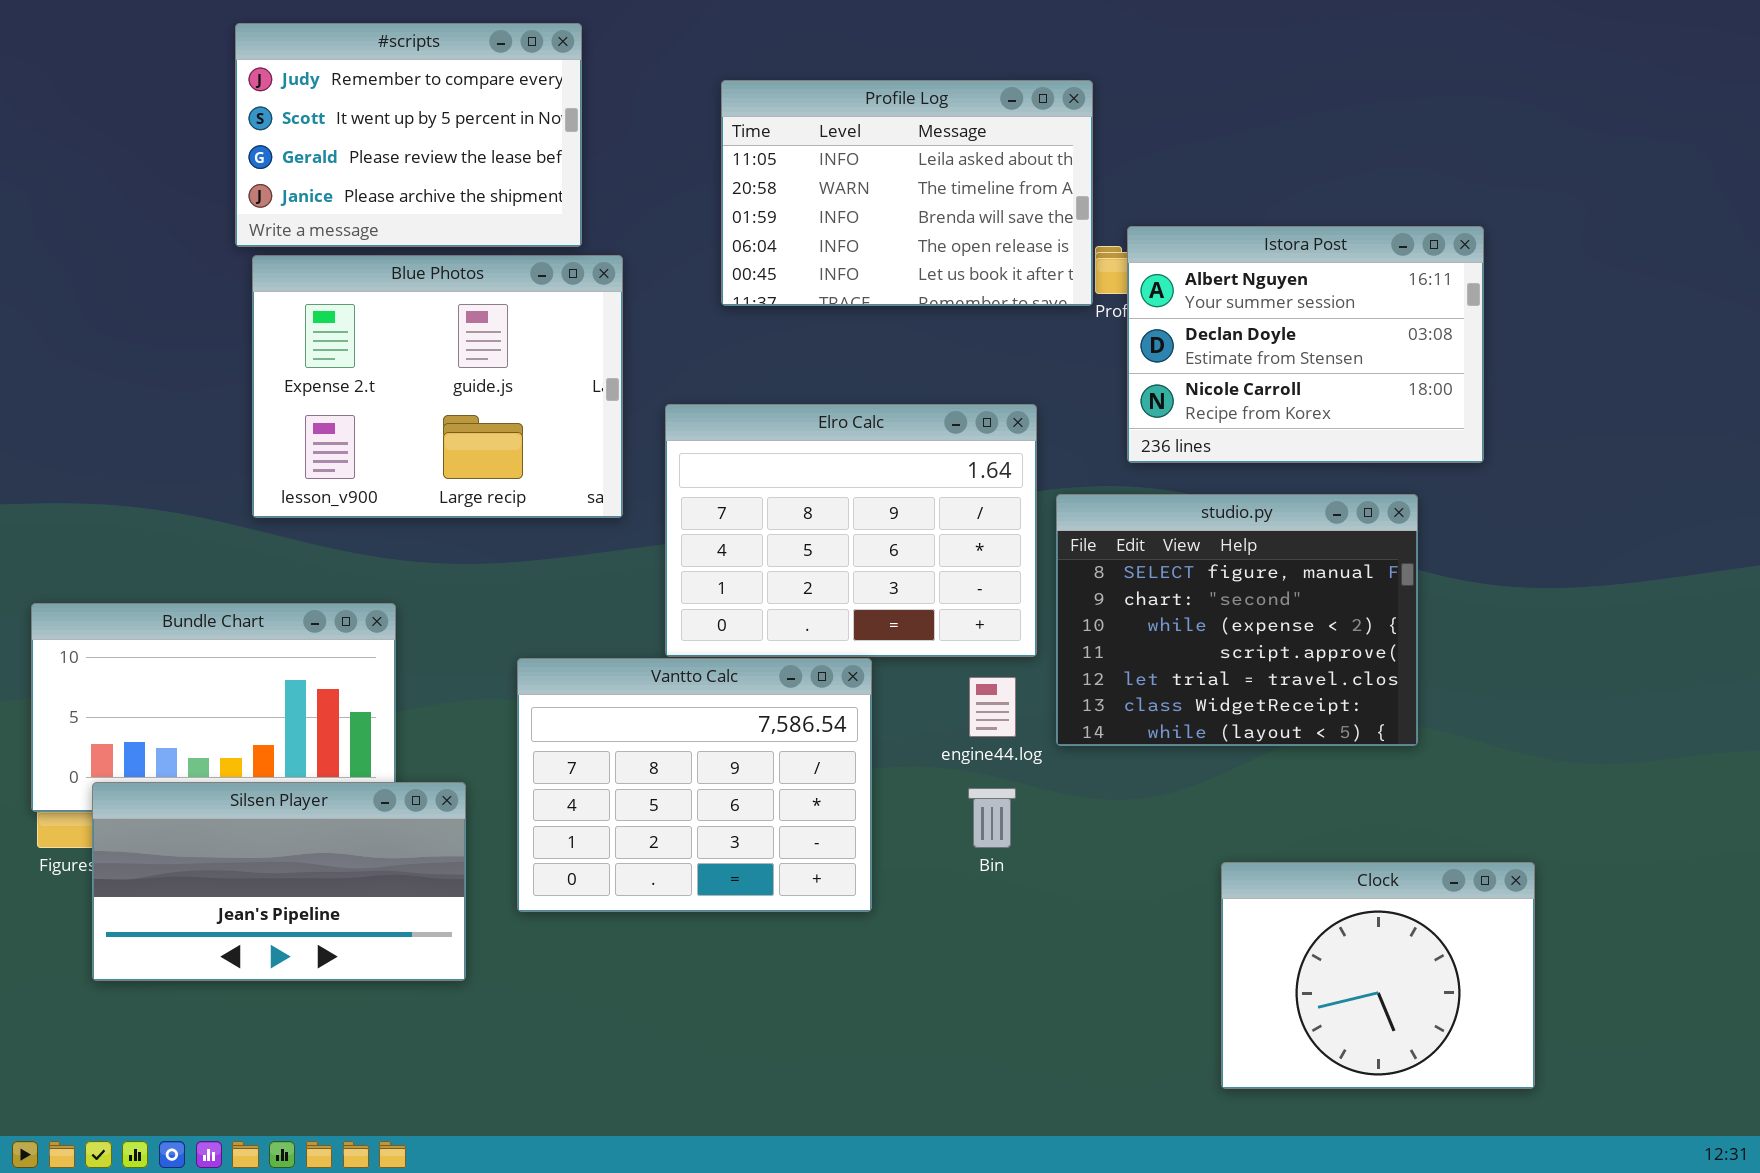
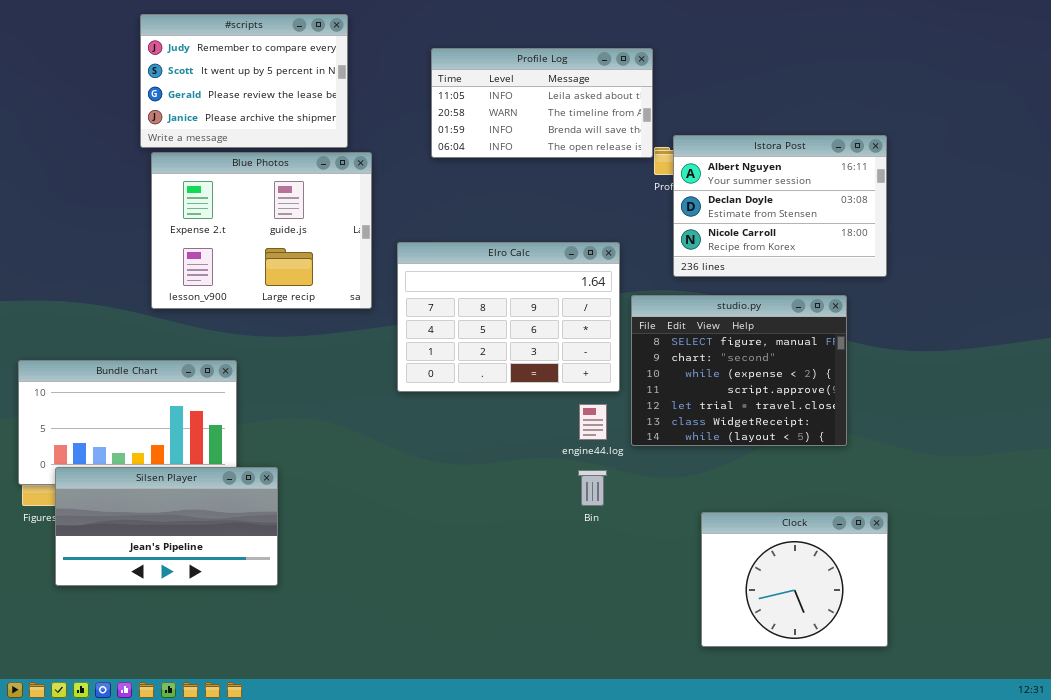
Profile Log: [721,80,1093,306] -> [431,48,653,158], resized
Vantto Calc: [517,658,872,912] -> none, closed
Clock: [1221,862,1535,1089] -> [701,512,888,647], moved

